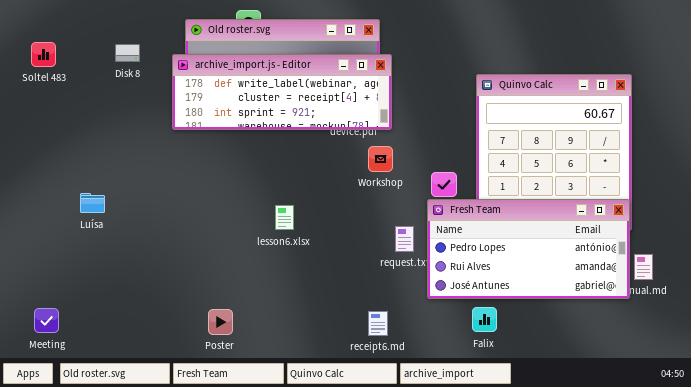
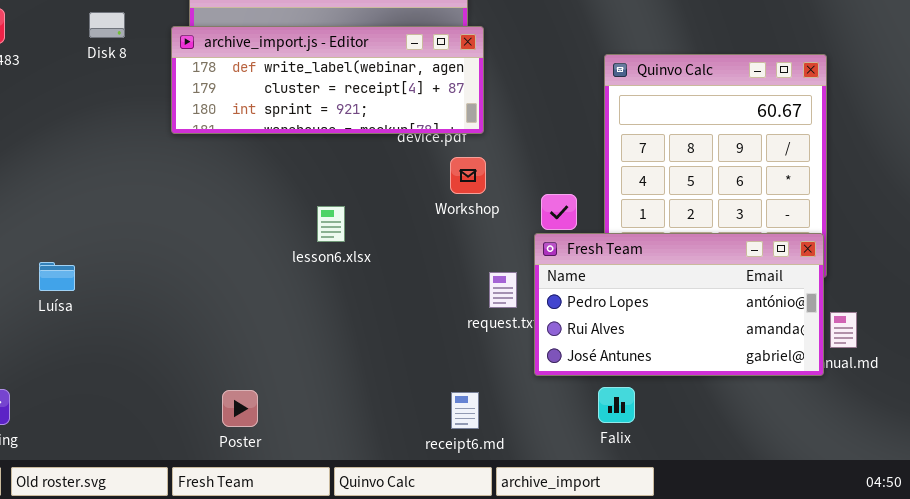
Luísa: [80,193,105,213] -> [39,262,75,291], moved
lesson6.xlsx: [275,205,294,230] -> [317,206,345,242], moved

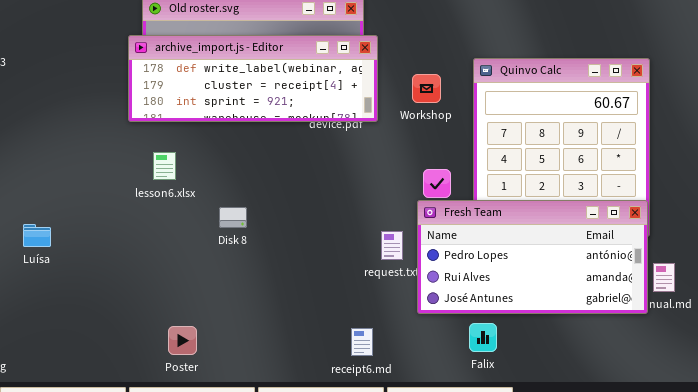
Disk 8: [89,12,125,38] -> [219,207,247,228], moved
Workshop: [450,157,486,194] -> [412,74,441,103], moved
lesson6.xlsx: [317,206,345,242] -> [153,152,176,180], moved

